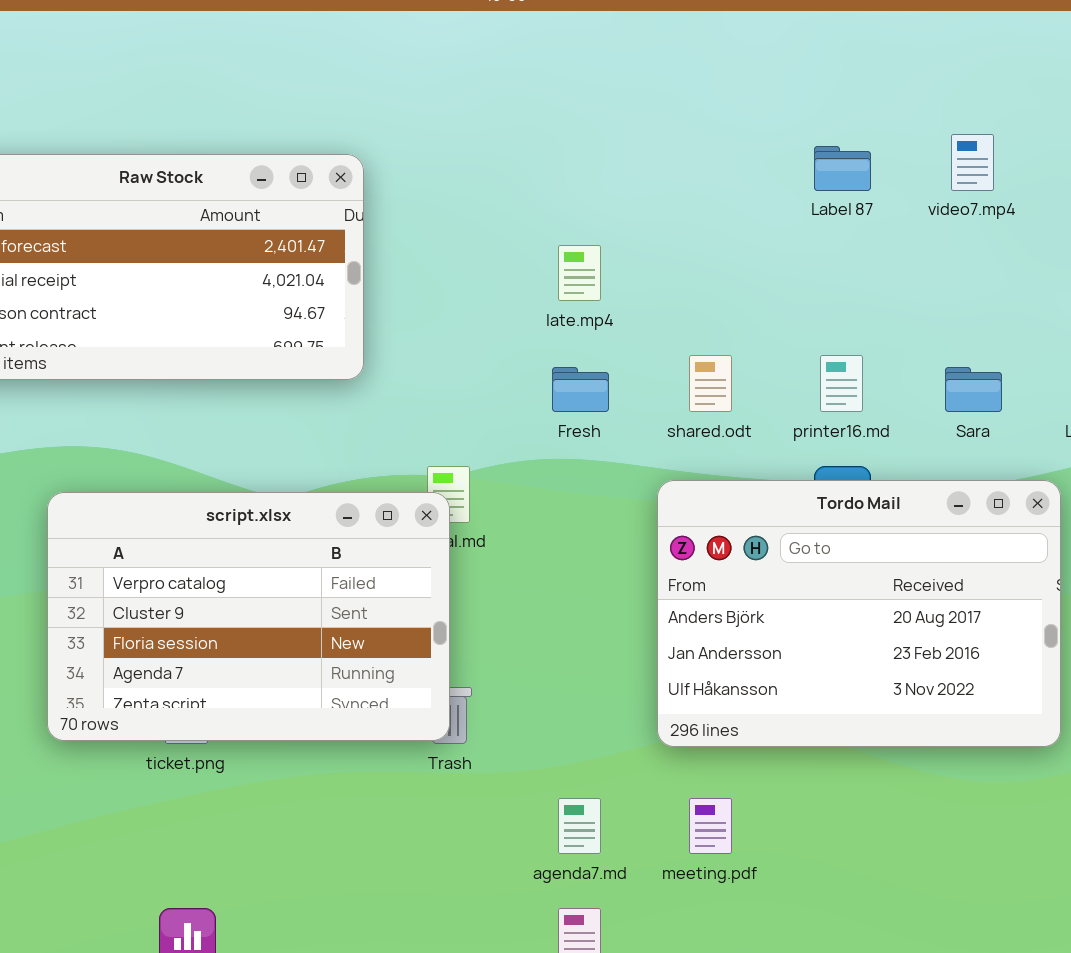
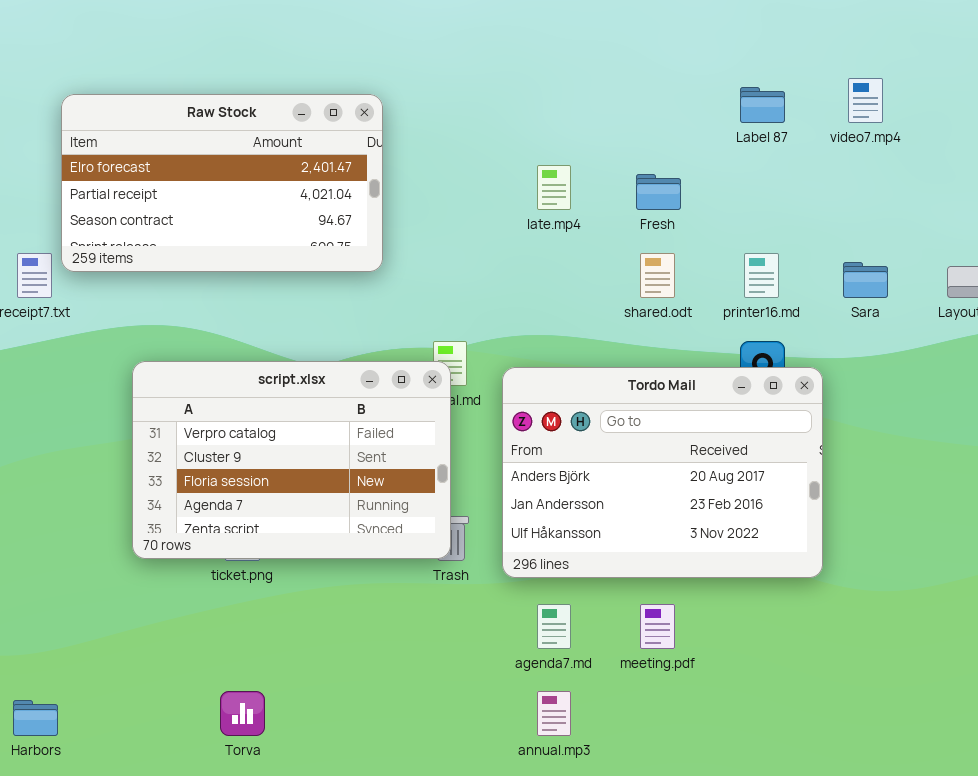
Fresh: [552,367,609,412] -> [636,174,681,210], moved
Tordo Mail: [657,480,1061,747] -> [502,367,823,578], moved

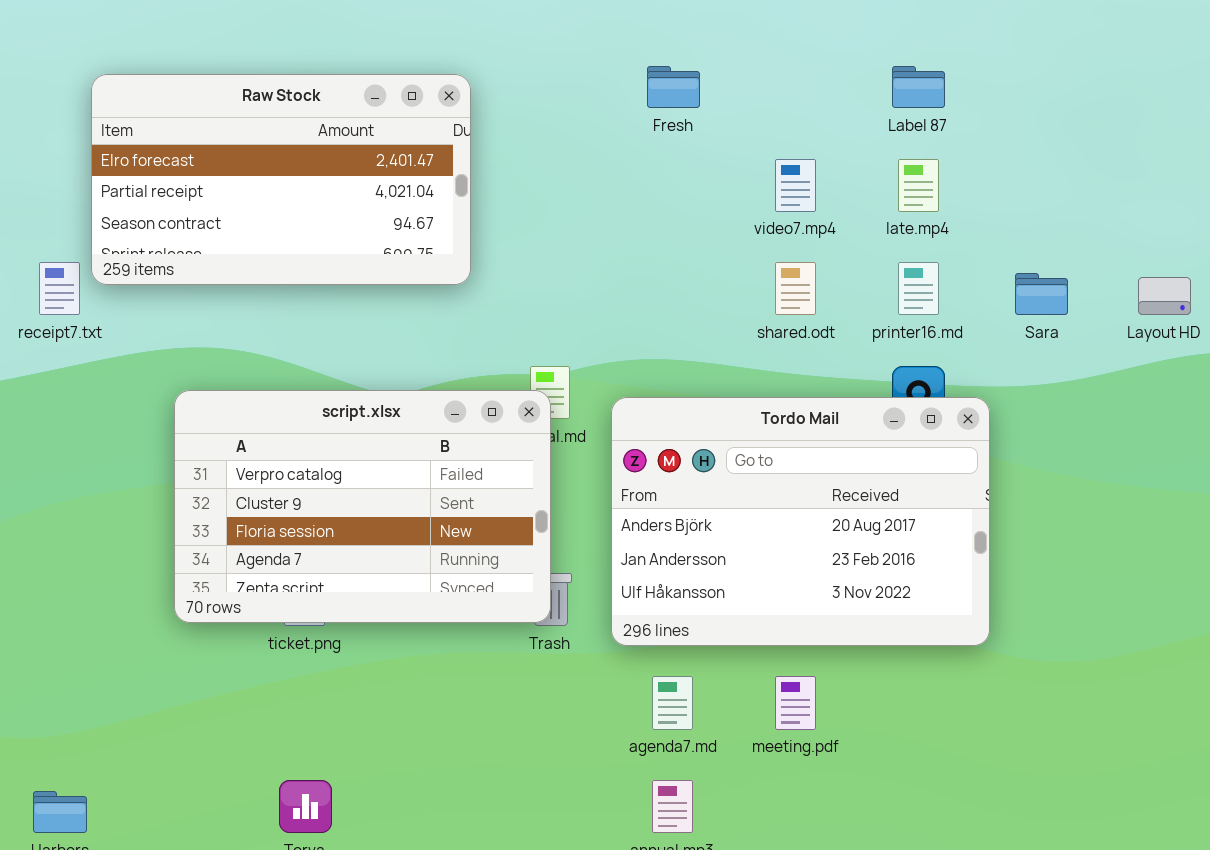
video7.mp4: [848,78,883,123] -> [775,159,816,212], moved
late.mp4: [537,165,571,210] -> [898,159,939,212], moved
Fresh: [636,174,681,210] -> [647,66,700,108], moved

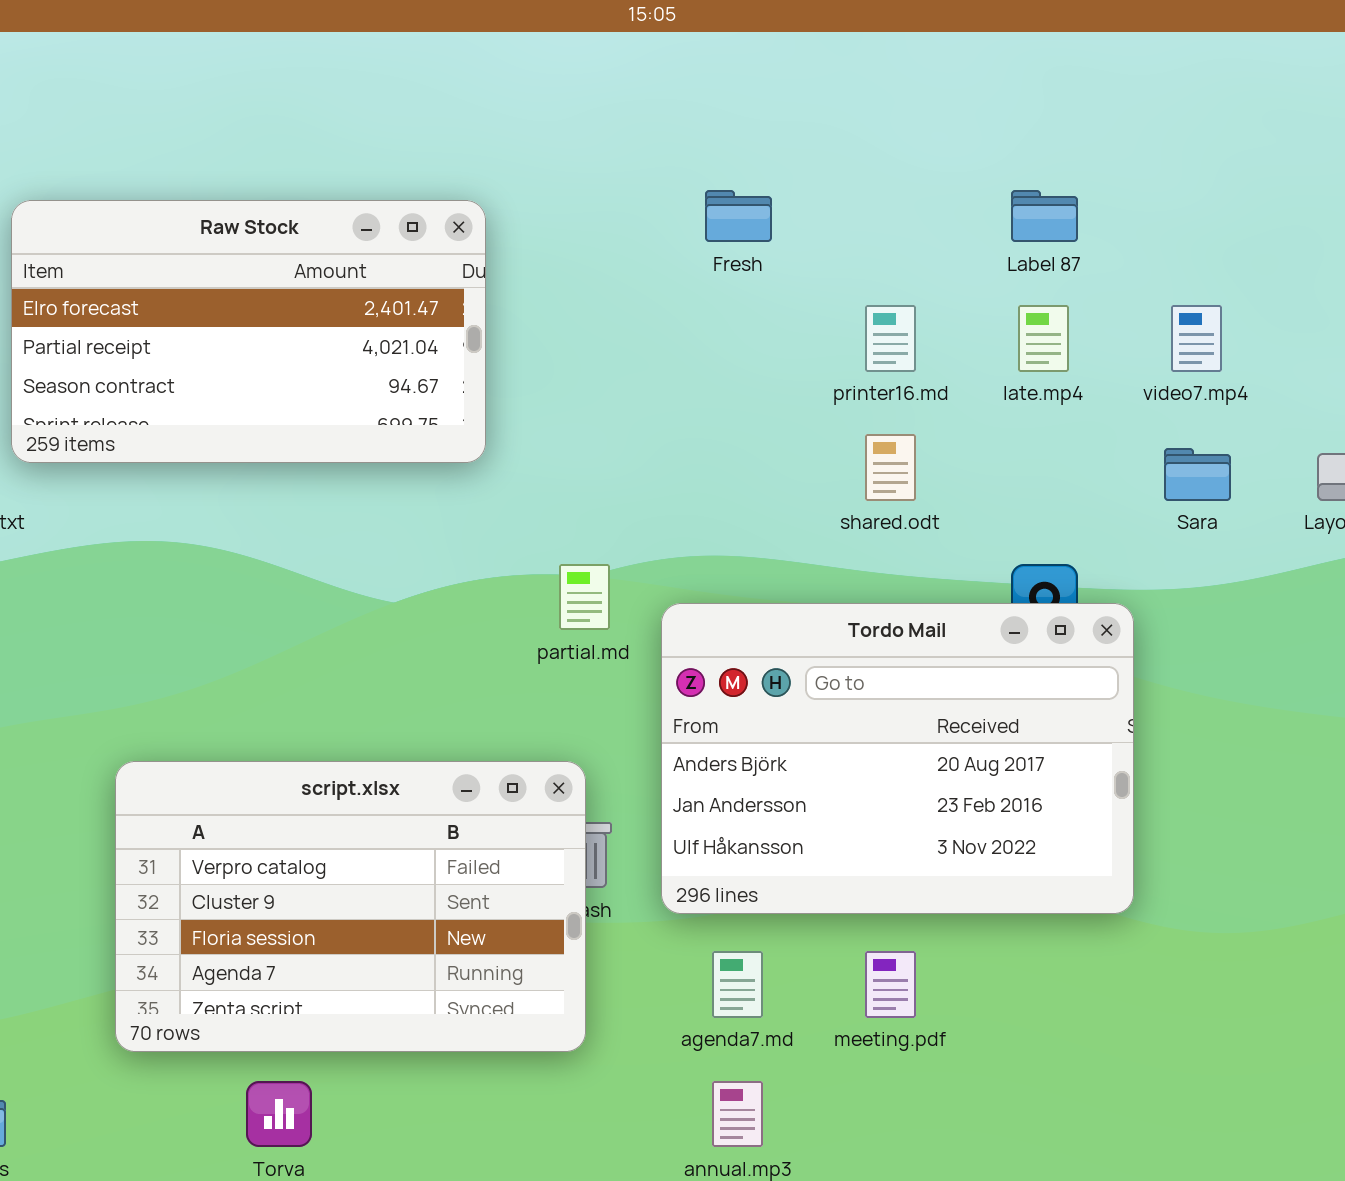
video7.mp4: [775,159,816,212] -> [1171,305,1222,372], moved
printer16.md: [898,262,939,315] -> [865,305,916,372], moved
script.xlsx: [174,390,551,623] -> [115,761,586,1052], moved

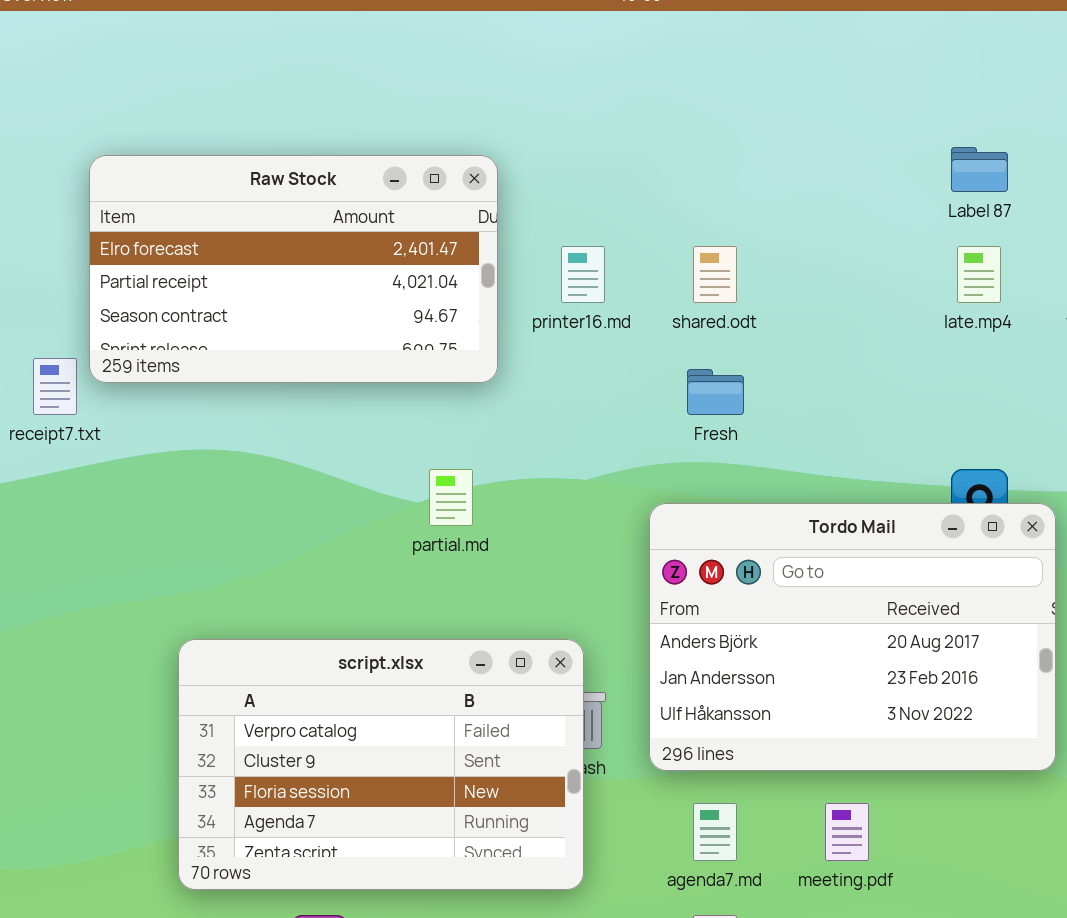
Fresh: [705,190,772,242] -> [687,369,744,415], moved
printer16.md: [865,305,916,372] -> [561,246,605,303], moved
shared.odt: [865,434,916,501] -> [693,246,737,303], moved
partial.md: [559,564,610,630] -> [429,469,473,526], moved

